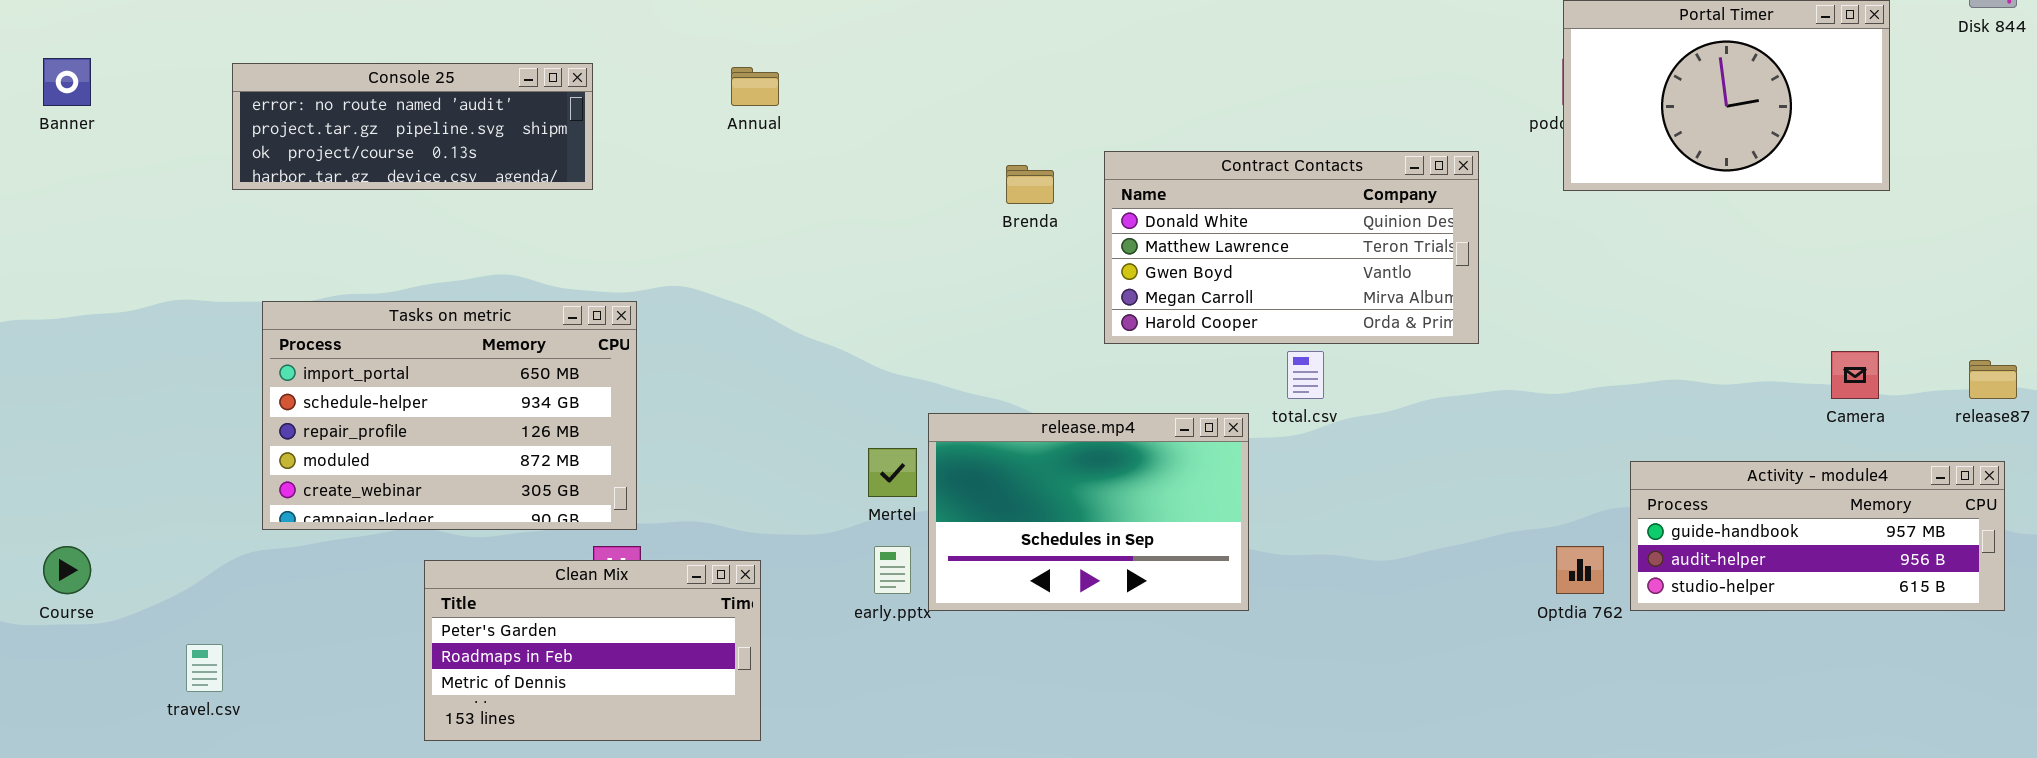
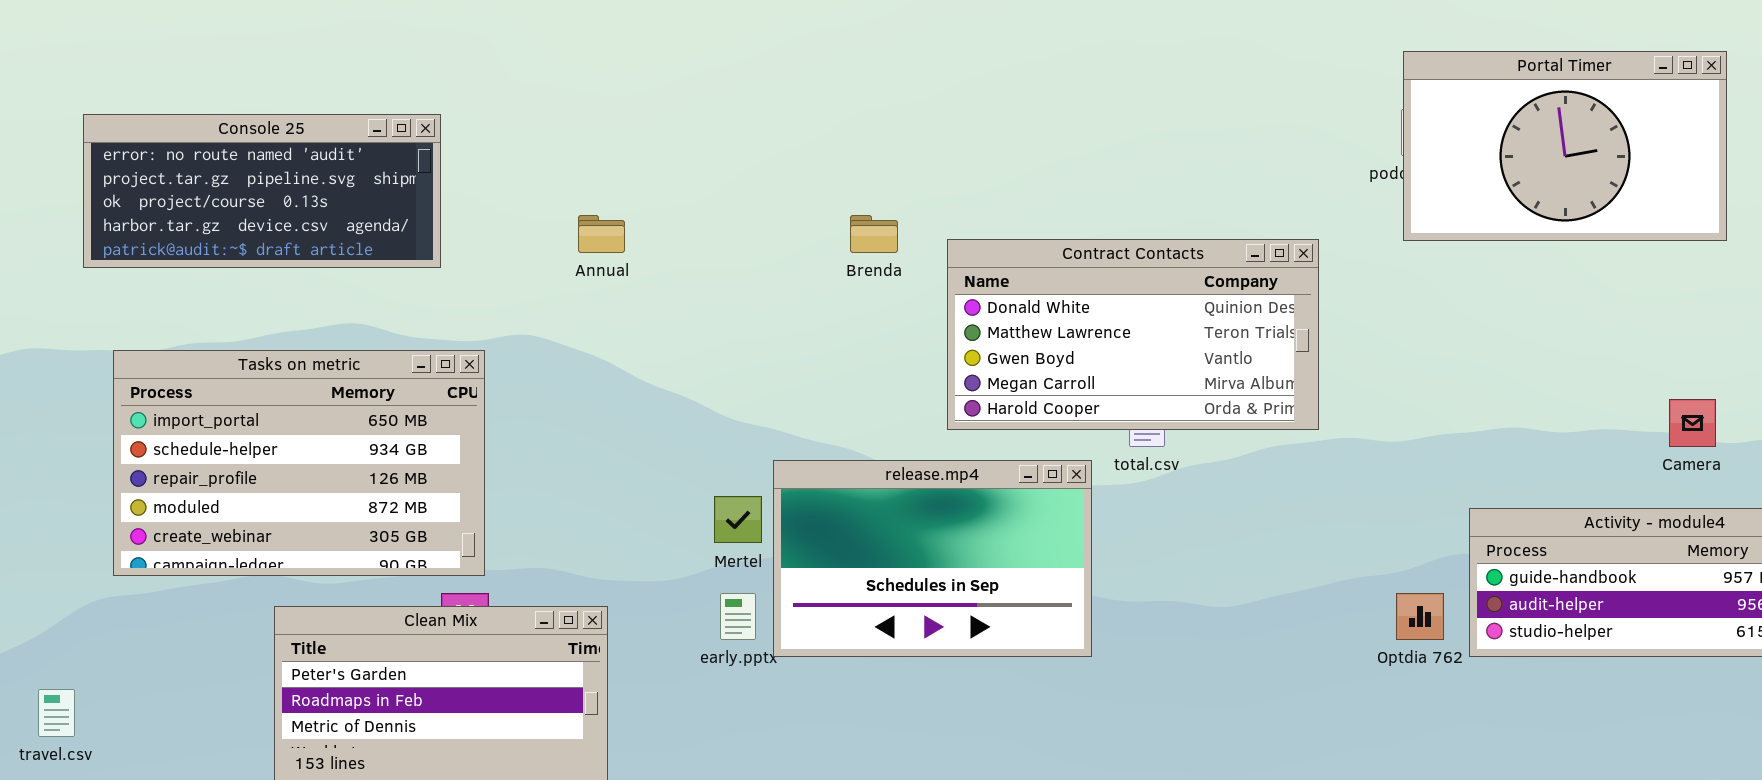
Console 25: [232,63,593,190] -> [83,114,441,268], resized
Annual: [731,67,779,106] -> [578,215,625,253], moved
Contract Contacts: [1104,151,1479,344] -> [947,239,1319,430], moved

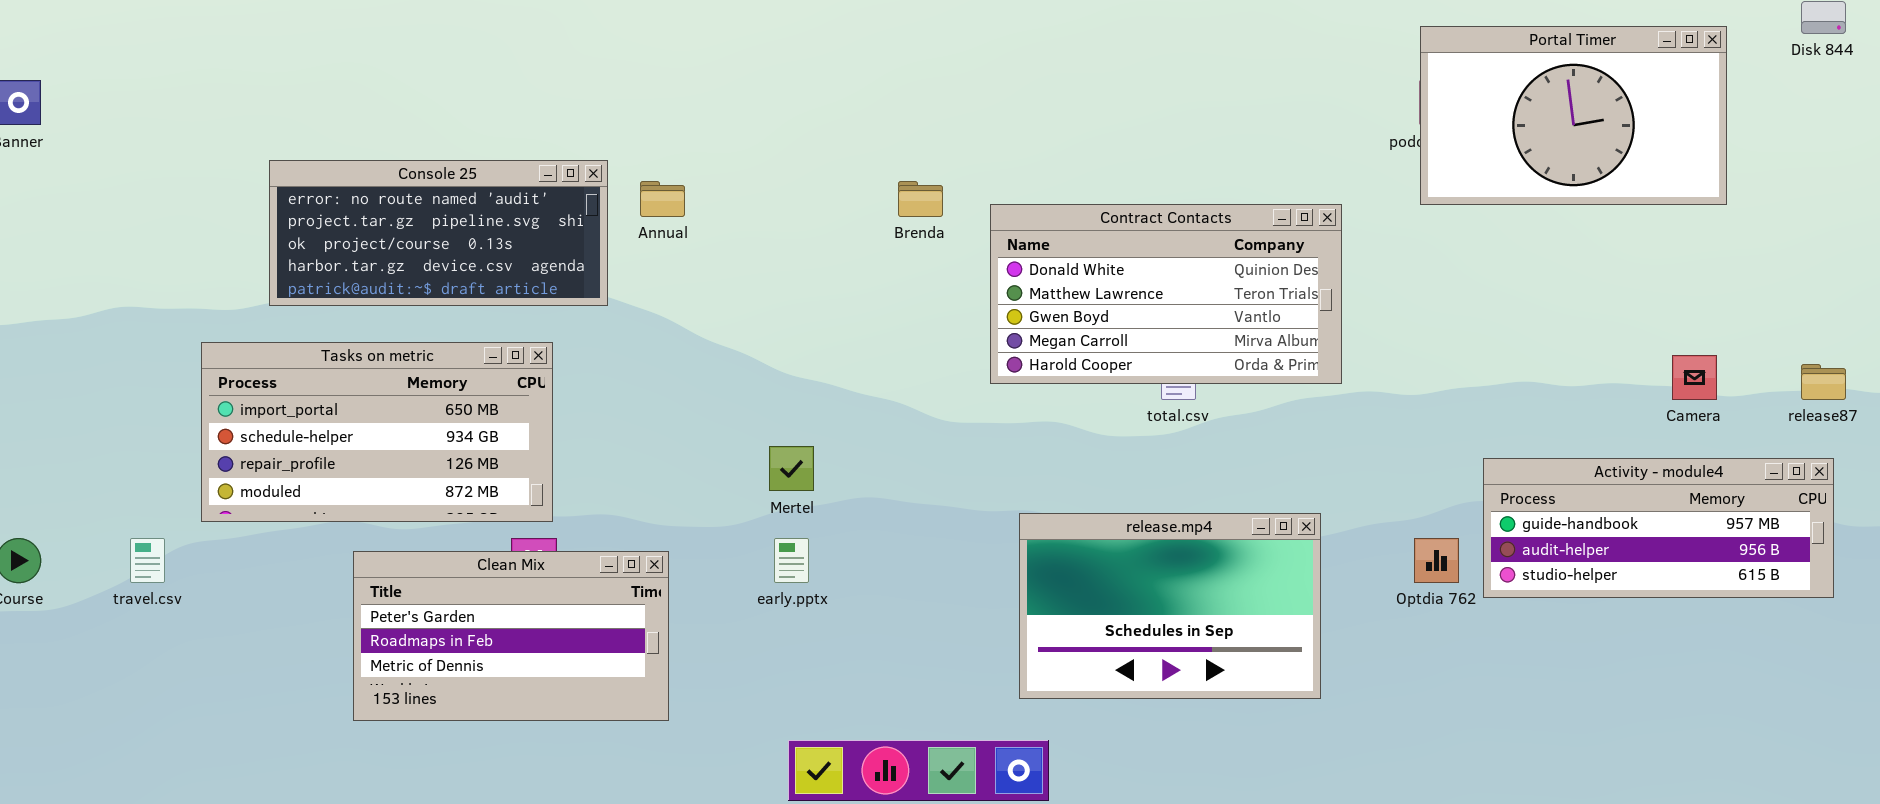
Console 25: [83,114,441,268] -> [269,160,608,306], moved
Tasks on metric: [113,350,485,576] -> [201,342,553,522], resized
release.mp4: [773,460,1092,657] -> [1019,513,1321,699], moved
travel.csv: [38,689,75,737] -> [130,538,165,583], moved

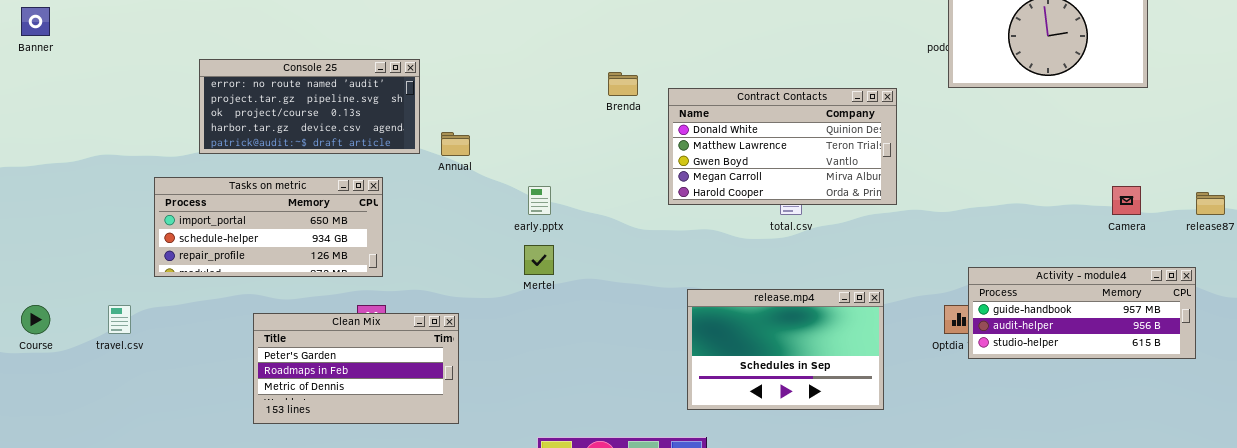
Annual: [640,181,685,217] -> [441,132,470,156], moved
Tasks on metric: [201,342,553,522] -> [154,177,383,277], resized
Activity - module4: [1483,458,1834,598] -> [968,267,1196,359], moved
early.pptx: [774,538,809,583] -> [528,186,551,215], moved

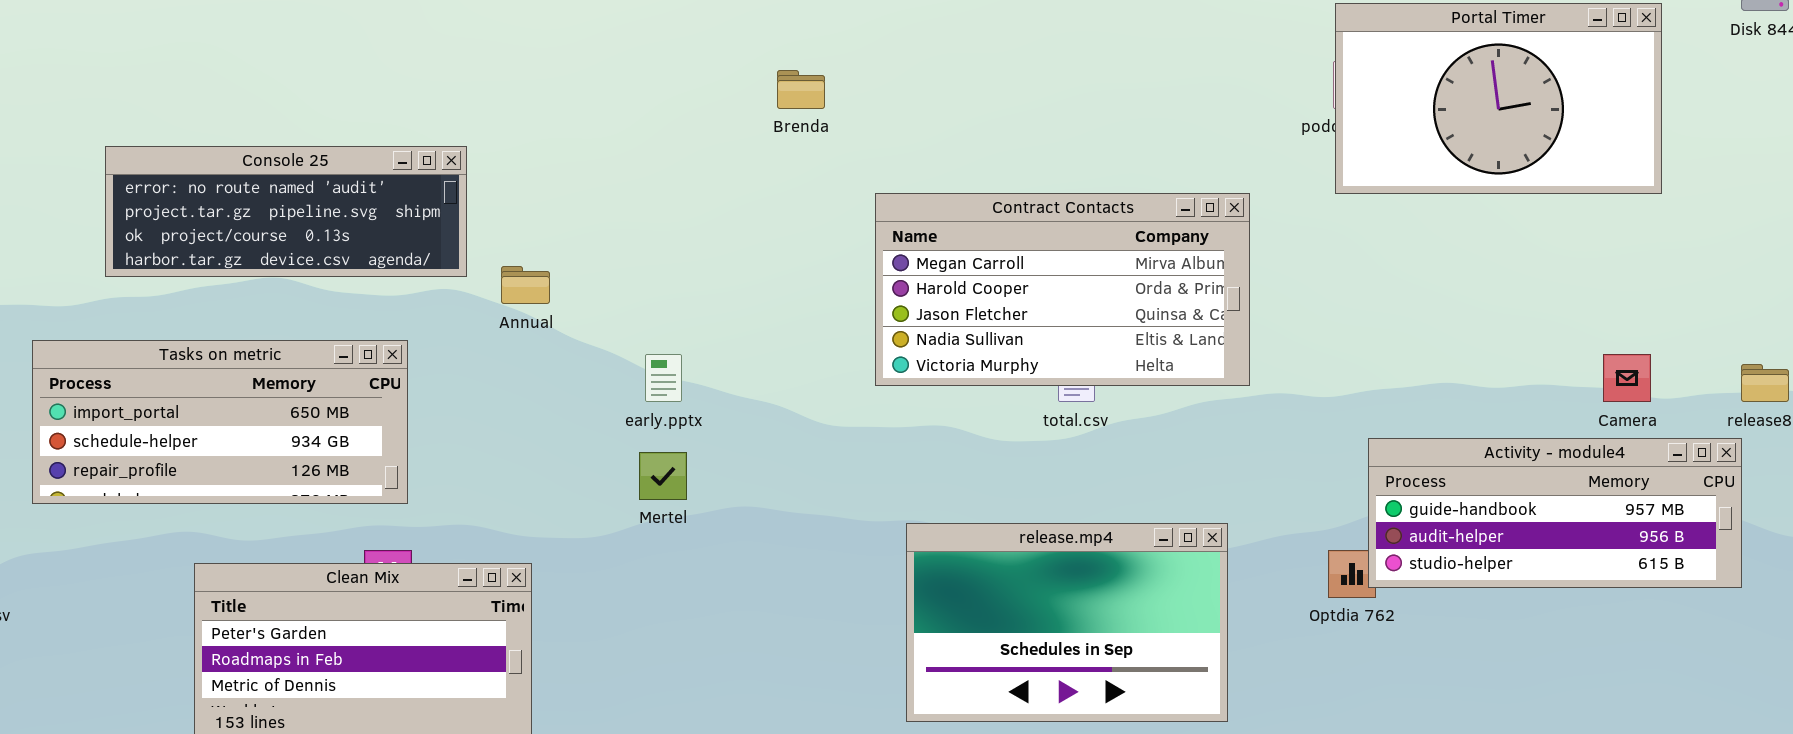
Console 25: [199,59,420,154] -> [105,146,467,277], resized
Brenda: [608,72,638,96] -> [777,70,825,109], moved
Contract Contacts: [668,88,897,205] -> [875,193,1250,386], scrolled down 3 rows
Activity - module4: [968,267,1196,359] -> [1368,438,1742,588], moved

